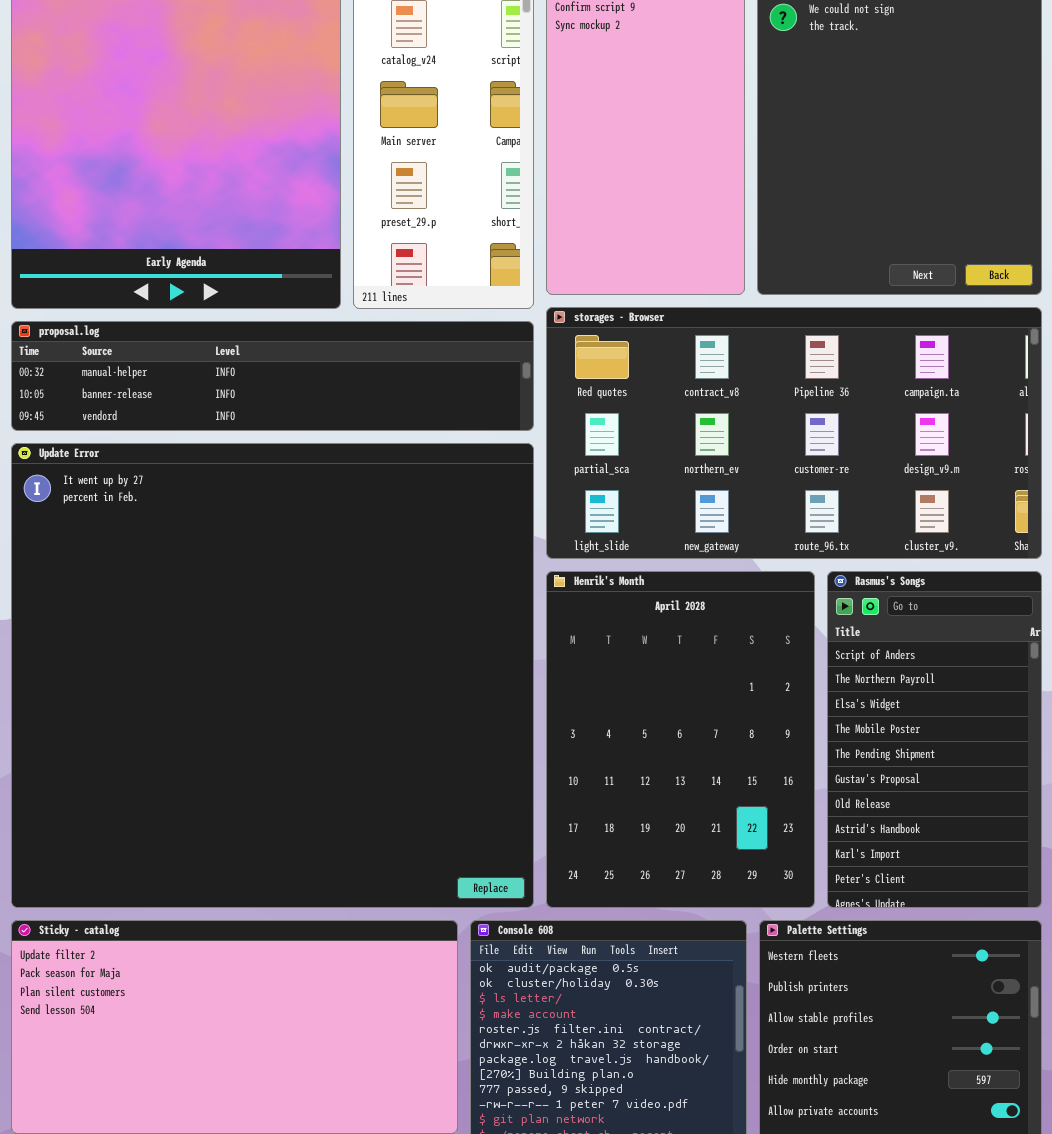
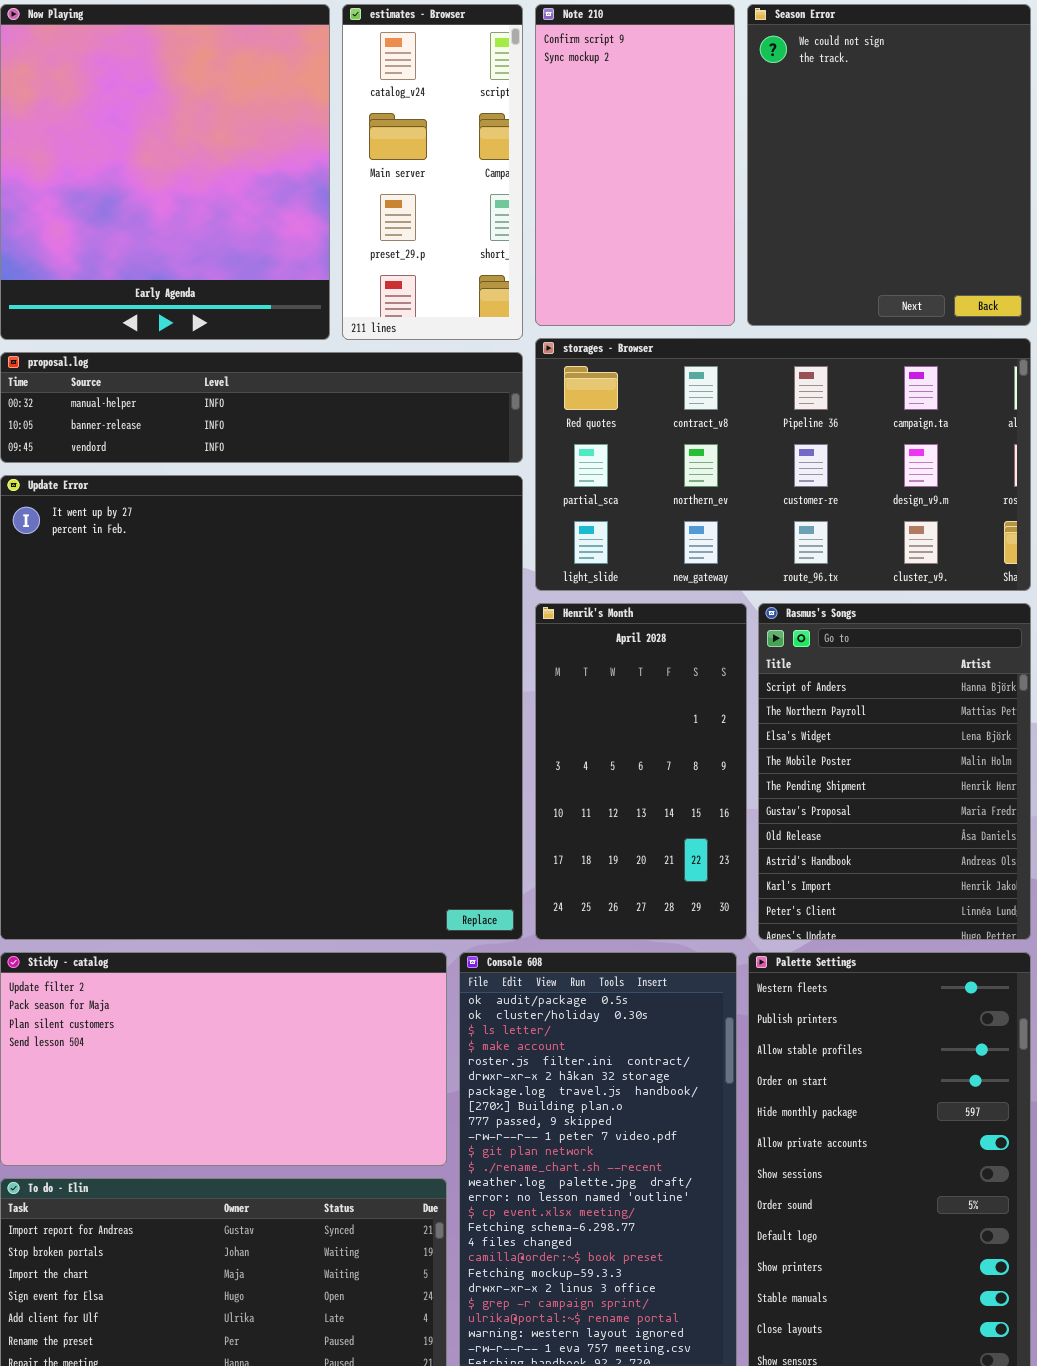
Henrik's Month: [546,571,815,908] -> [535,603,747,940], resized
Rasmus's Songs: [827,571,1042,908] -> [758,603,1031,940], resized

